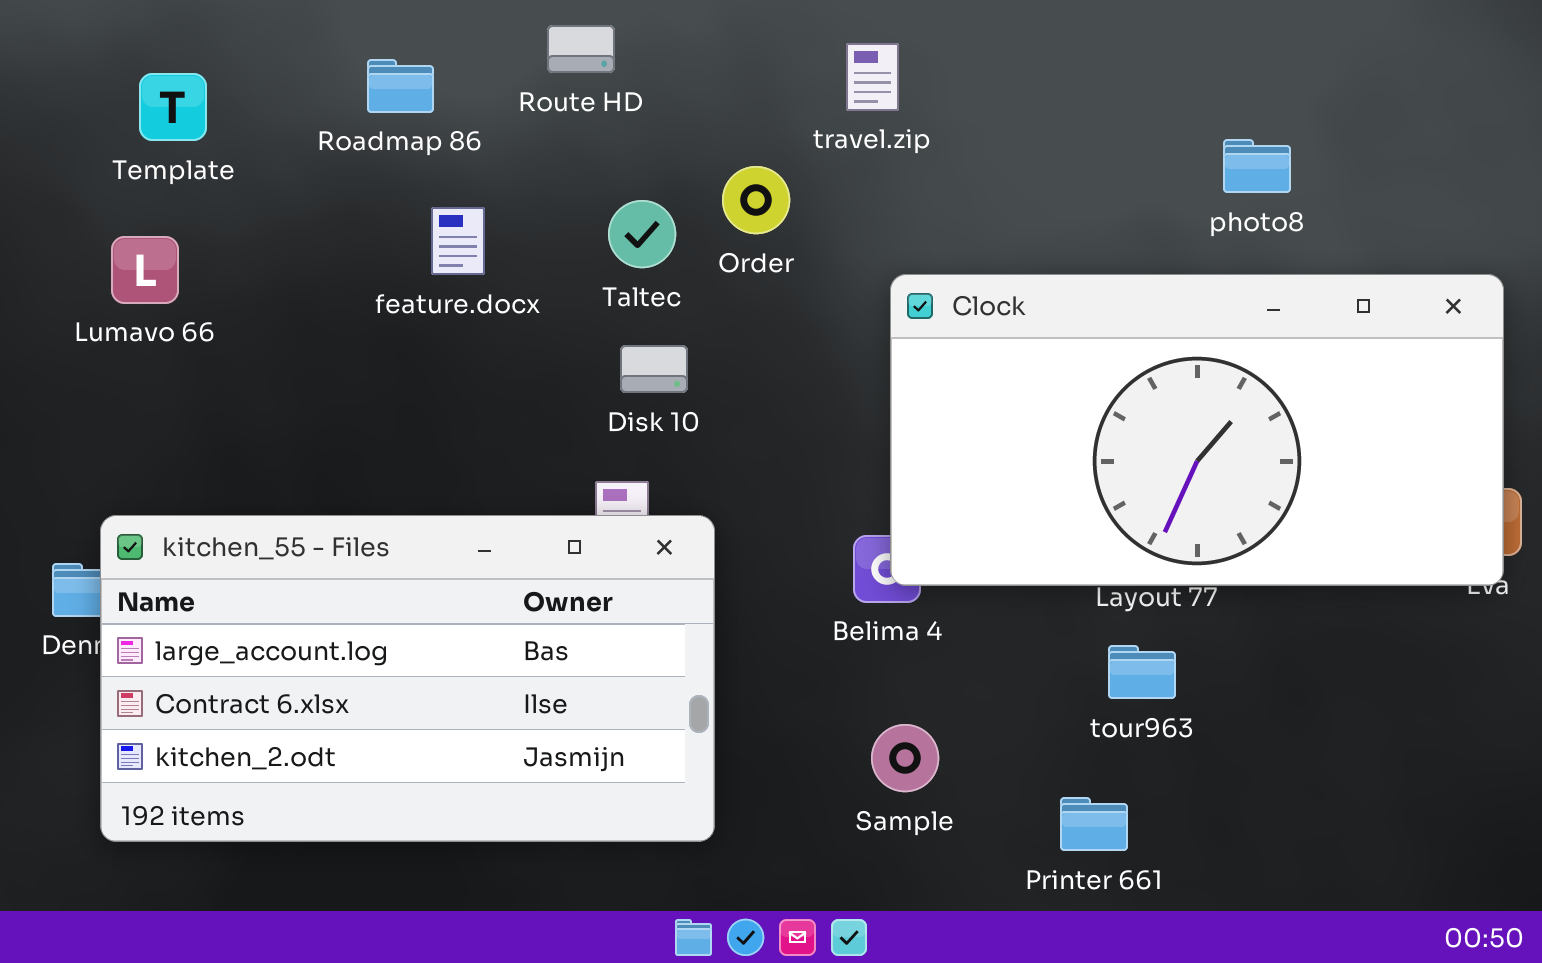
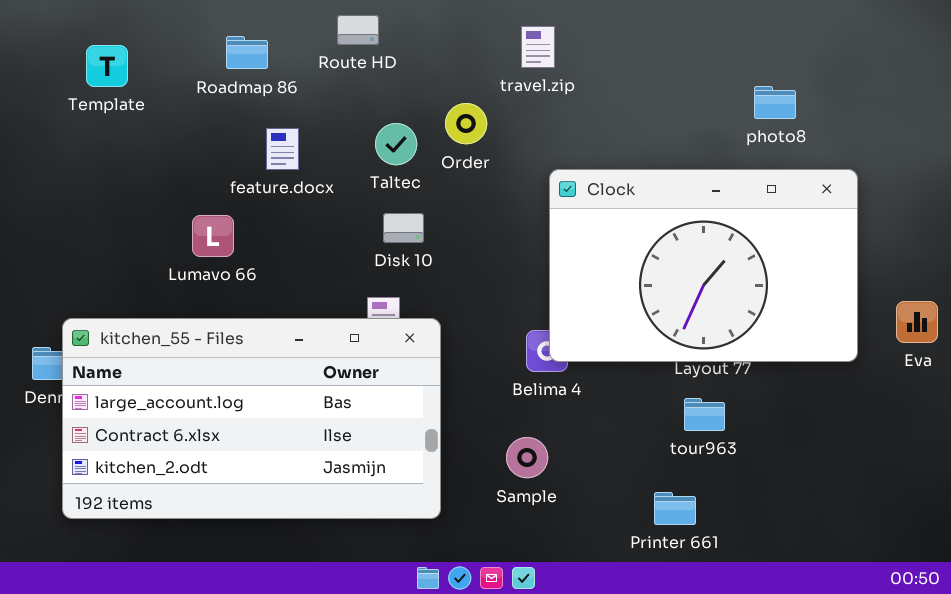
Lumavo 66: [111,236,179,304] -> [192,215,234,257], moved
Clock: [890,274,1504,586] -> [549,169,858,362], resized
Sample: [871,724,939,792] -> [506,437,548,478], moved

